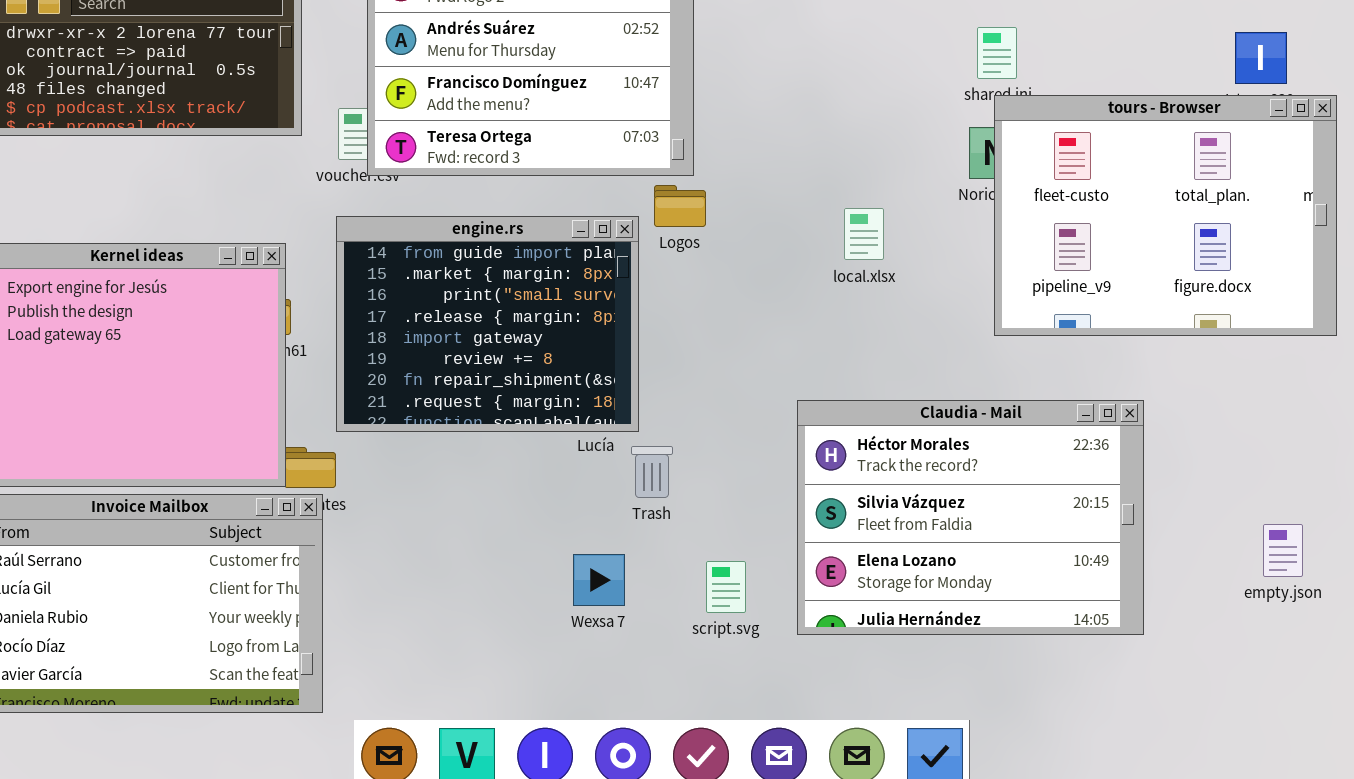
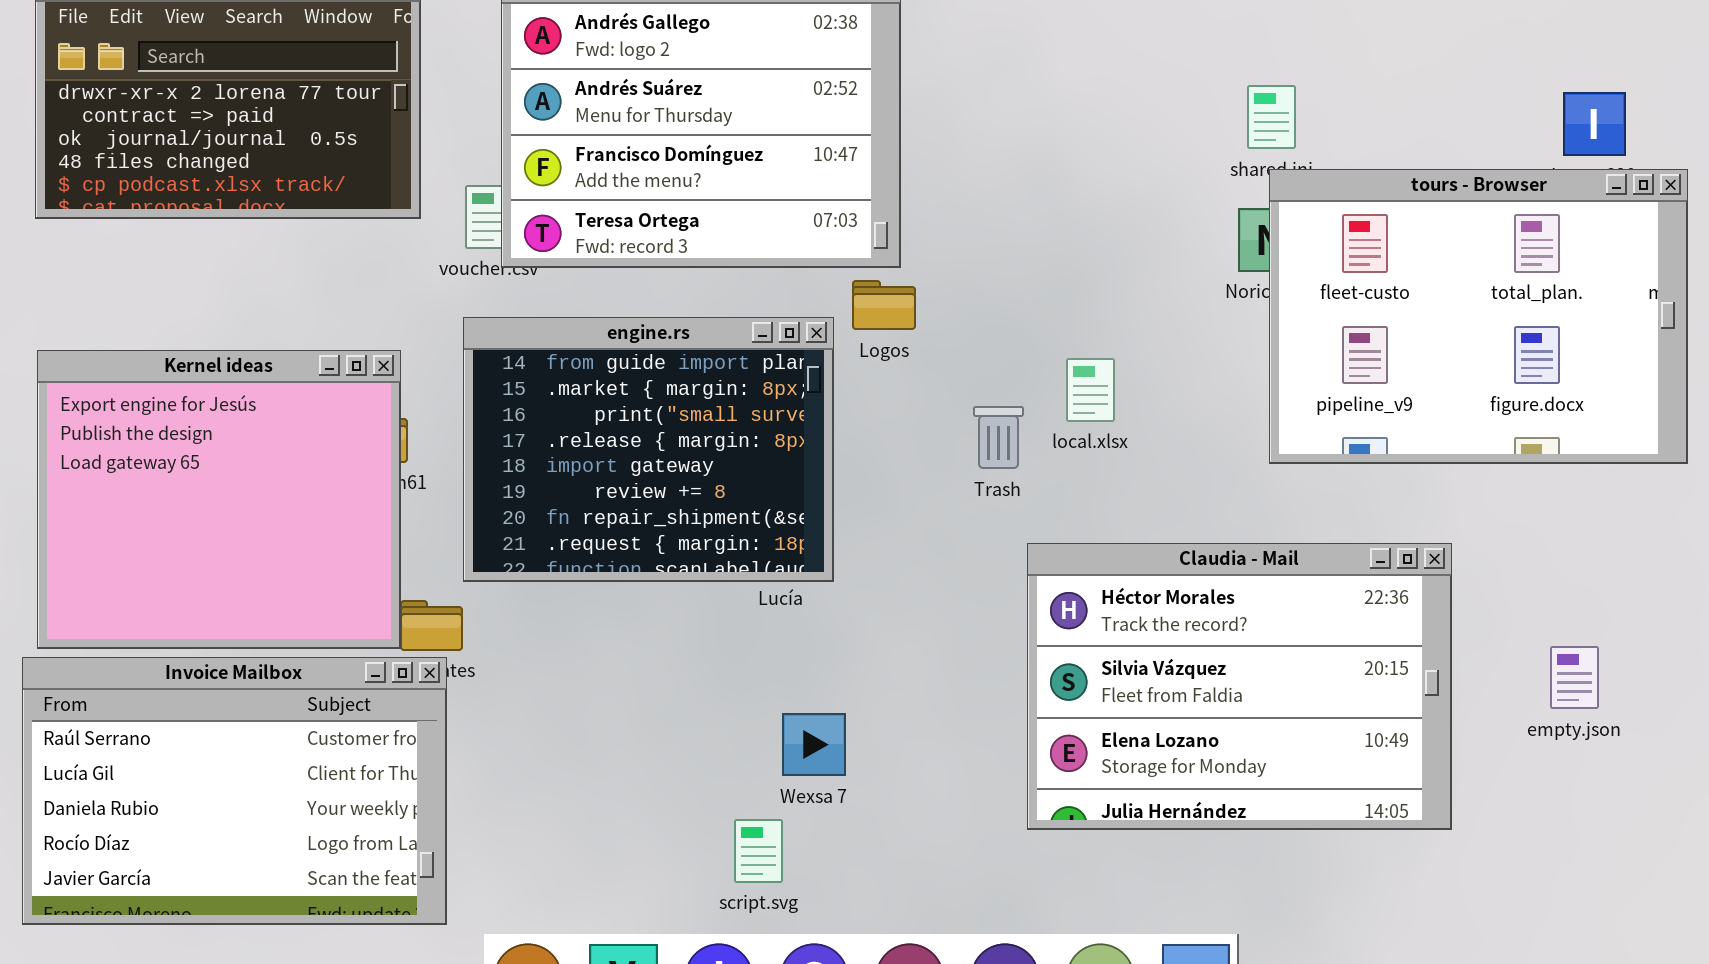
local.xlsx: [844,208,884,260] -> [1066,358,1115,422], moved
Trash: [631,446,673,498] -> [973,406,1024,469], moved
empty.json: [1263,524,1303,577] -> [1550,646,1599,709], moved
Wexsa 7: [573,554,625,606] -> [782,713,846,776], moved
script.svg: [706,561,746,613] -> [734,819,783,883], moved

